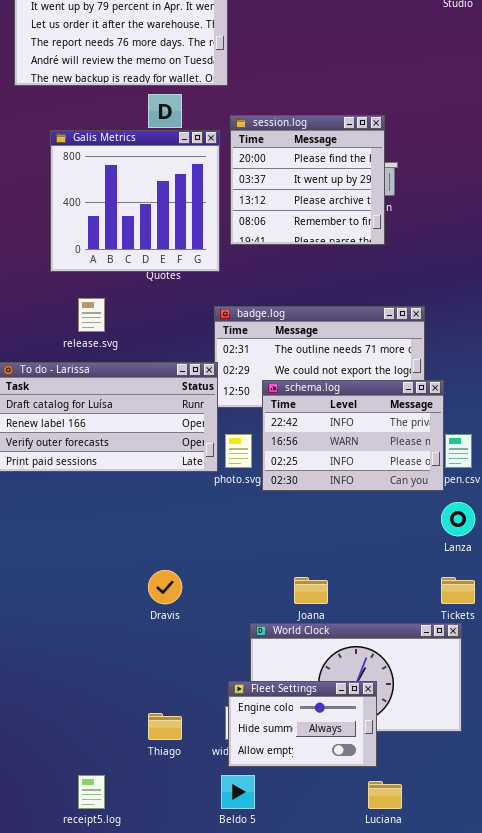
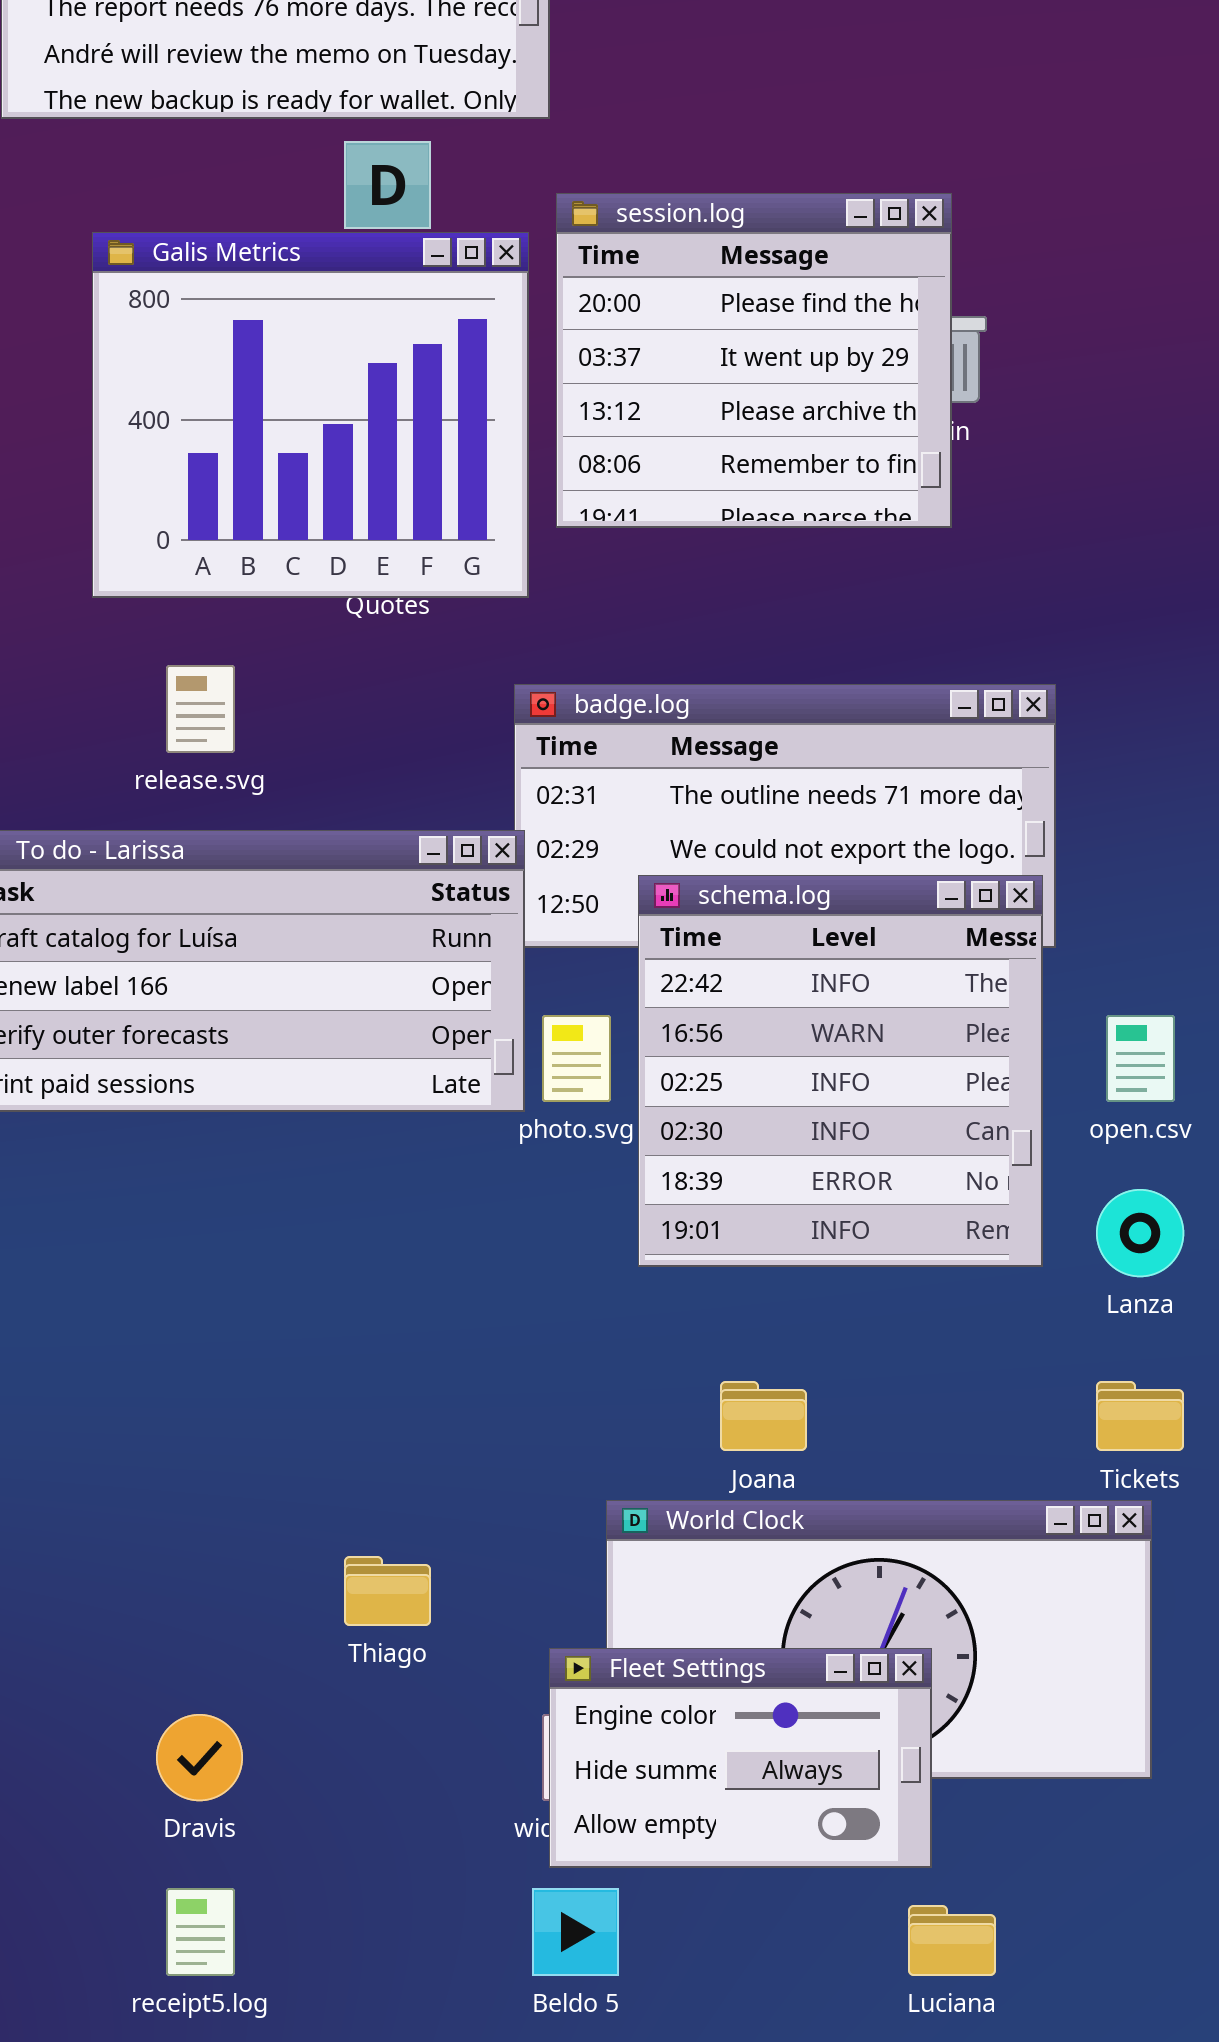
schema.log: [262,380,444,491] -> [638,875,1043,1267], resized
Dravis: [148,570,182,604] -> [156,1714,243,1801], moved
Thiago: [148,713,182,740] -> [344,1556,431,1626], moved

